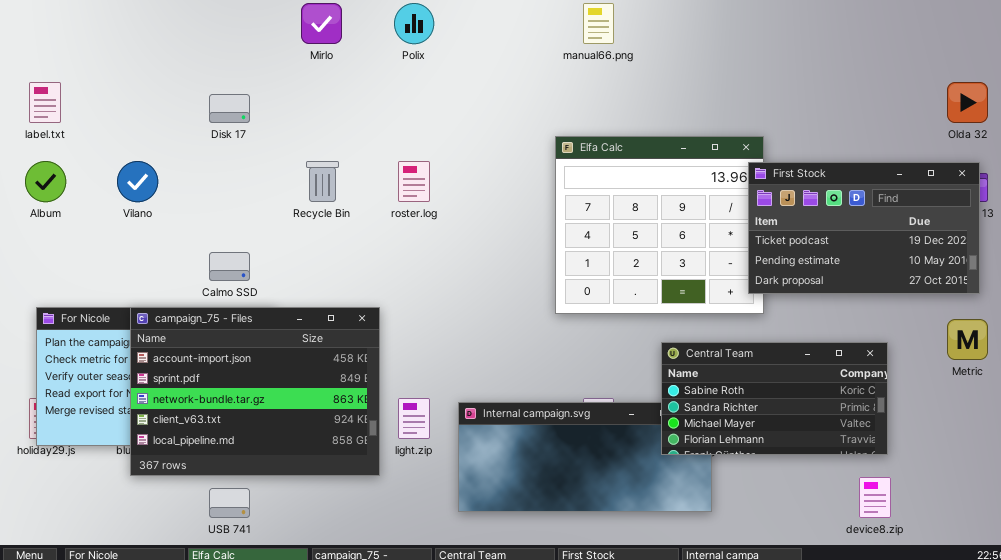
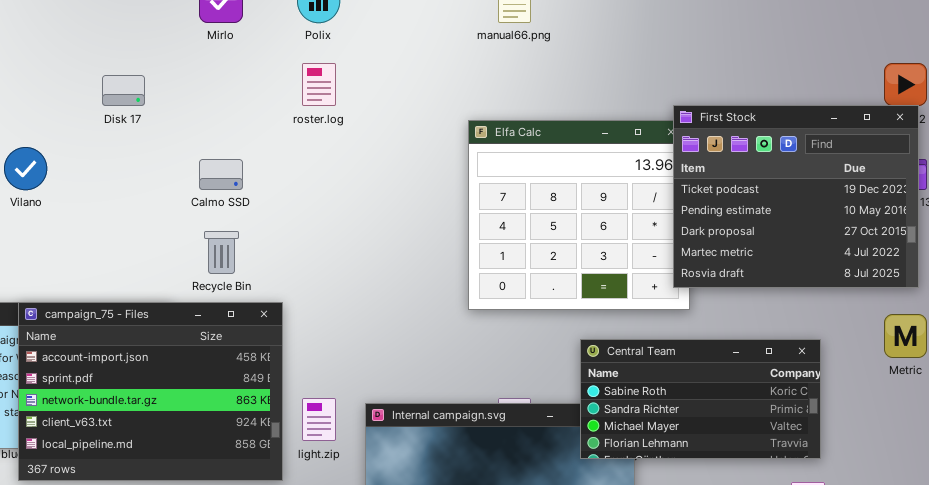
Recycle Bin: [306,161,339,202] -> [204,231,239,274], moved
roster.log: [398,161,430,202] -> [302,63,336,106], moved
First Stock: [748,162,980,294] -> [673,105,919,288], resized
Calmo SSD: [209,252,250,281] -> [199,159,243,190], moved

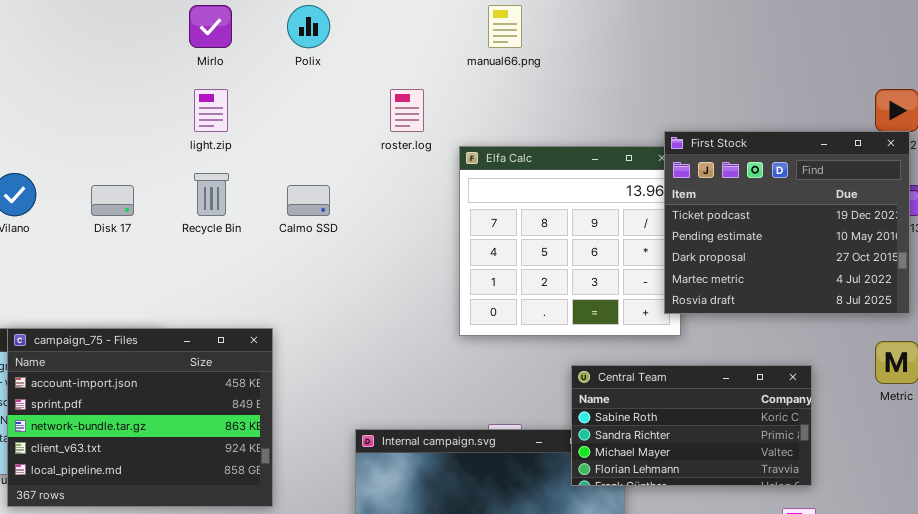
roster.log: [302,63,336,106] -> [390,89,424,132], moved
Disk 17: [102,75,145,106] -> [91,185,134,216], moved
Calmo SSD: [199,159,243,190] -> [287,185,330,216], moved
Recycle Bin: [204,231,239,274] -> [194,173,229,216], moved
light.zip: [302,398,336,441] -> [194,89,228,132], moved

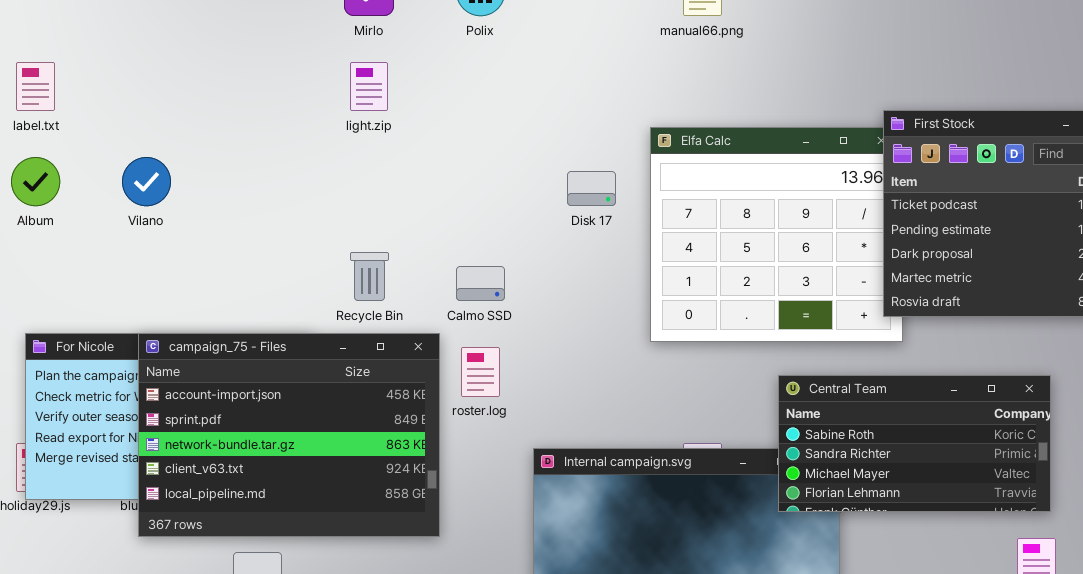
roster.log: [390,89,424,132] -> [461,347,500,397], moved
Recycle Bin: [194,173,229,216] -> [350,252,389,301], moved
Disk 17: [91,185,134,216] -> [567,171,616,206], moved
Calmo SSD: [287,185,330,216] -> [456,266,505,301], moved

